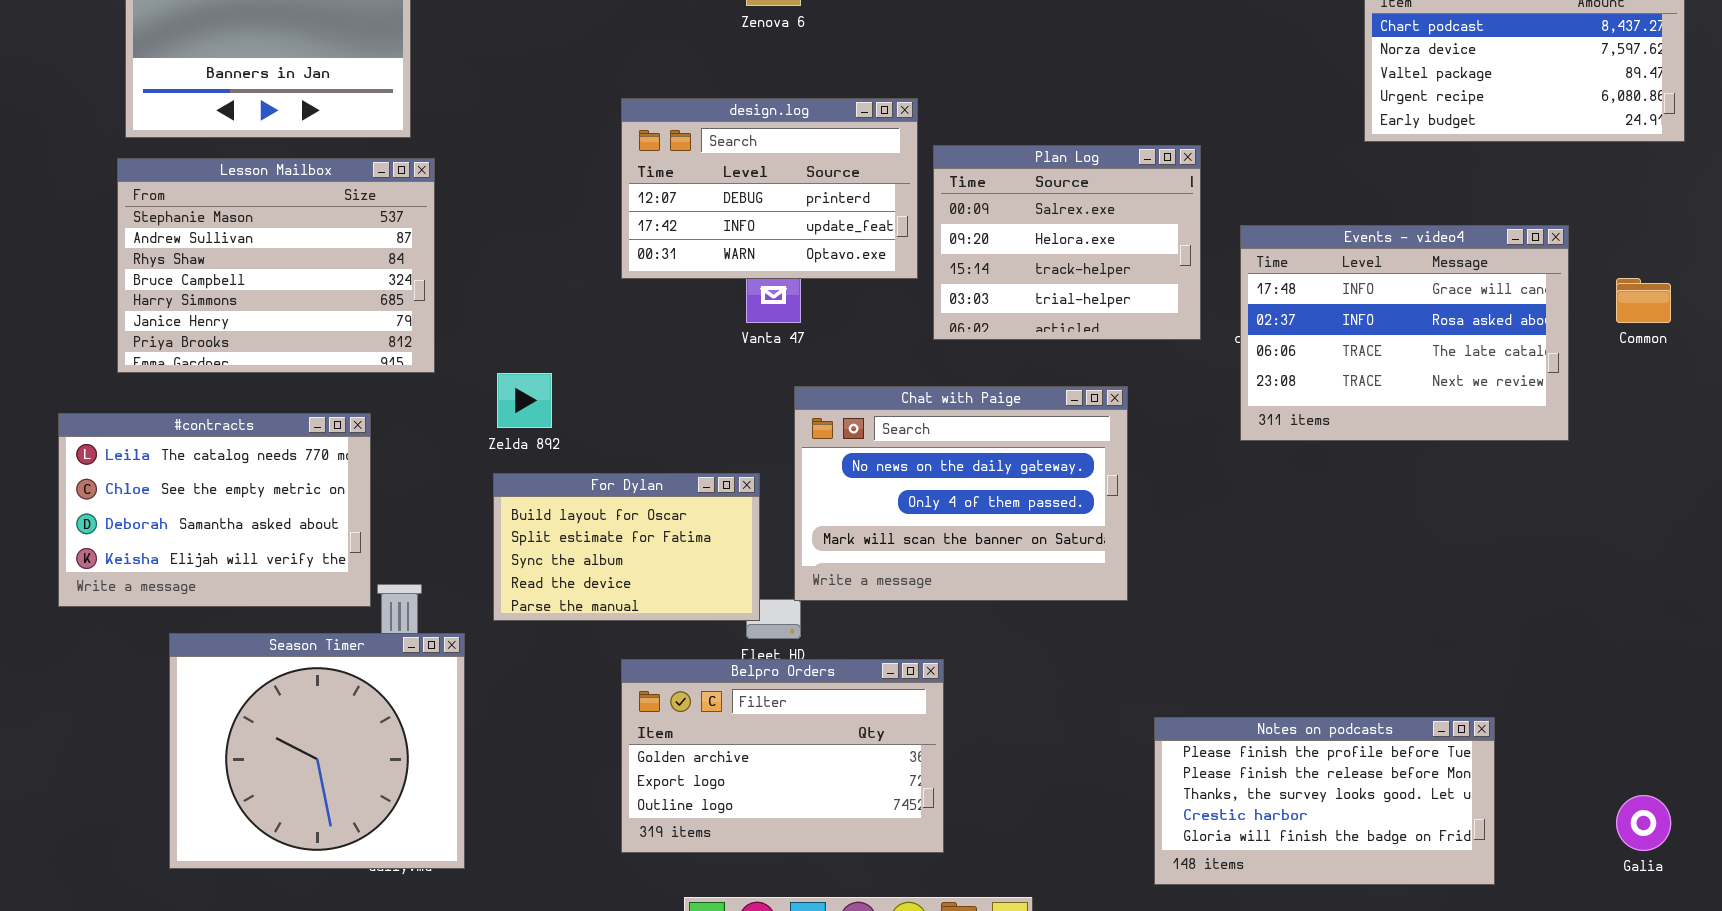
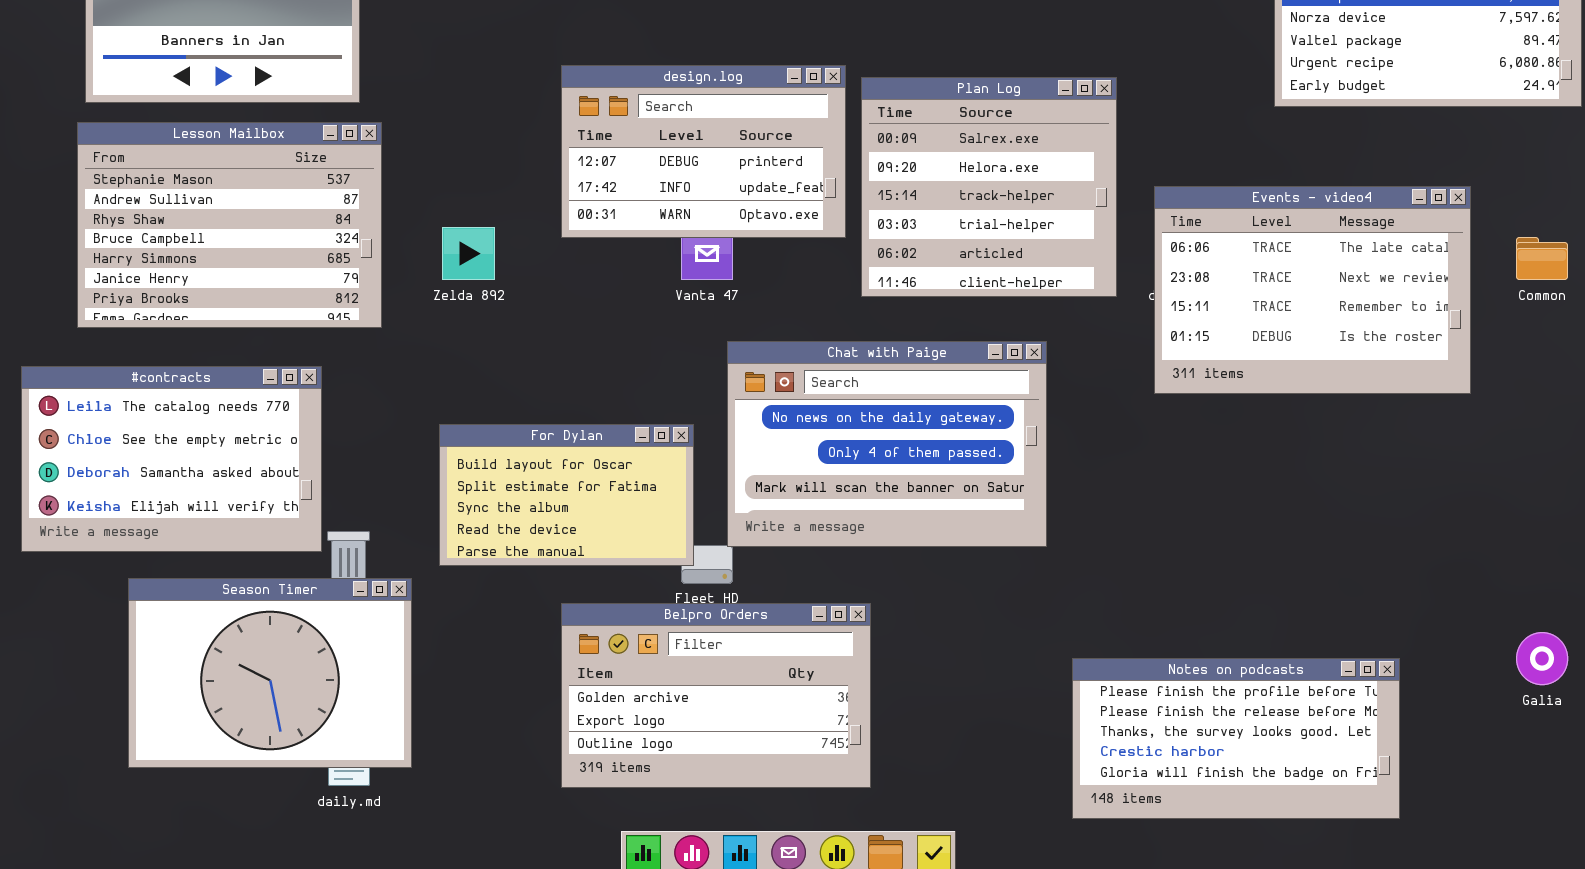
Plan Log: [933,145,1201,340] -> [861,77,1117,297], resized
Events - video4: [1240,225,1569,441] -> [1154,186,1471,394], scrolled down 2 rows
Zelda 892: [497,373,552,428] -> [442,227,495,280], moved
Season Timer: [169,633,465,869] -> [128,578,412,768], resized
Galia: [1616,795,1671,851] -> [1516,632,1568,685], moved

